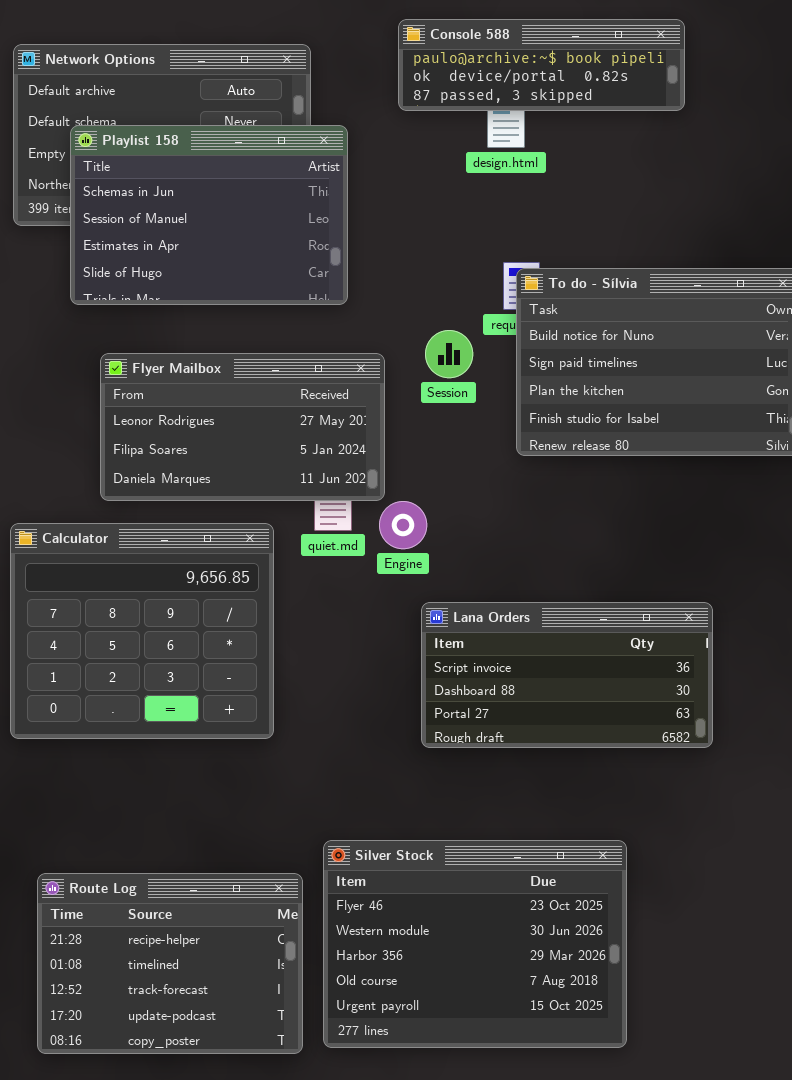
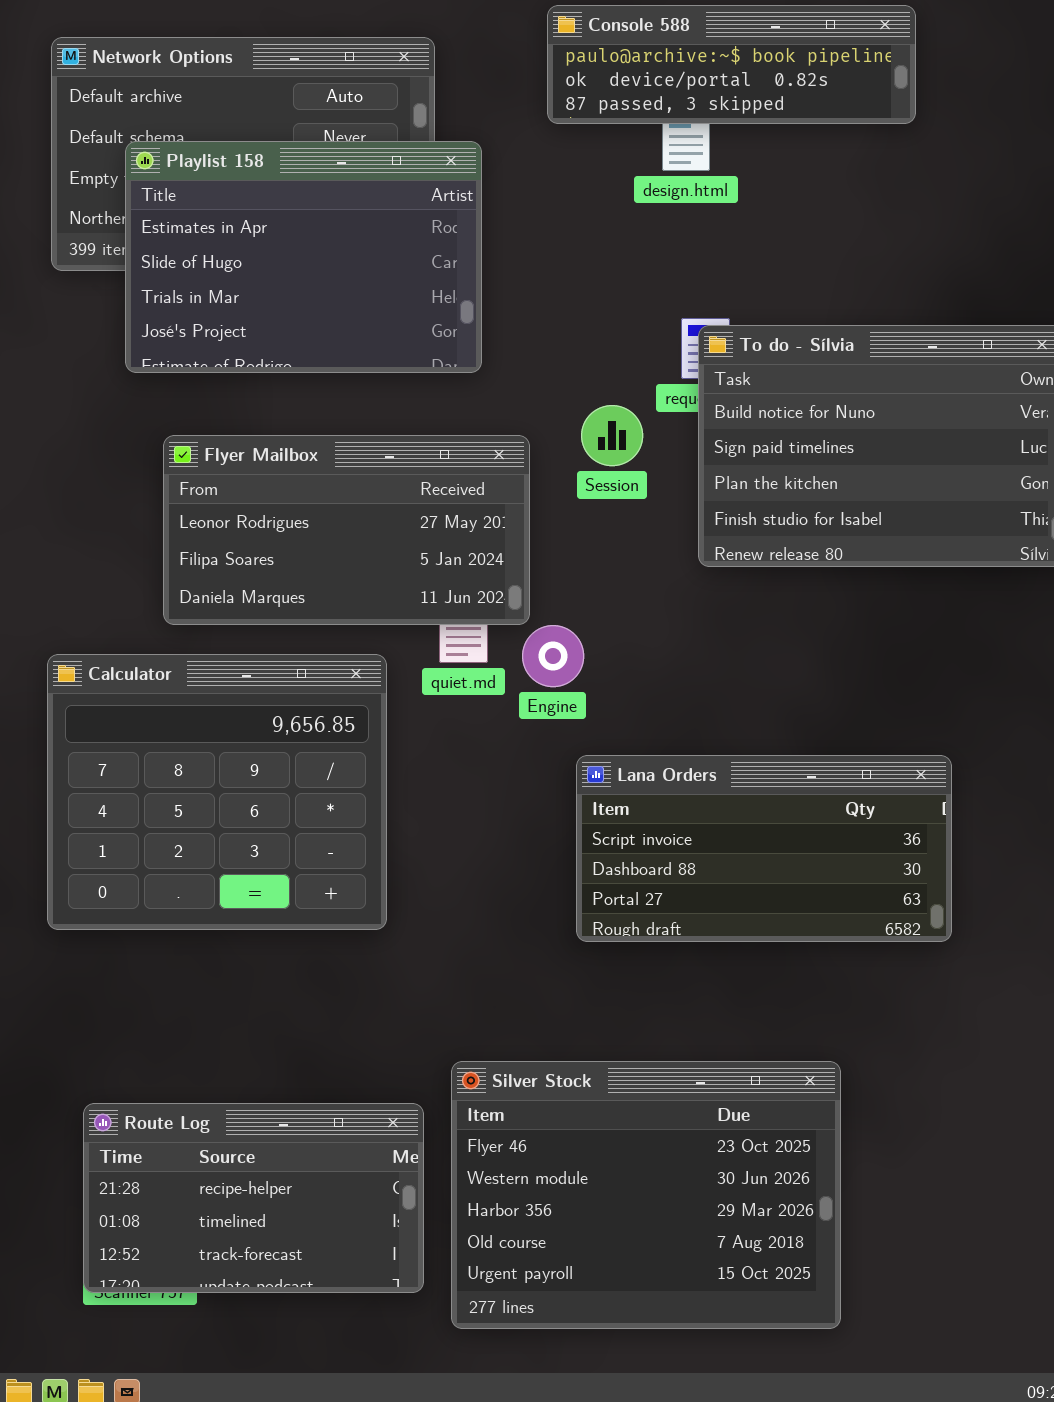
Playlist 158: [70,125,348,305] -> [125,141,482,373], scrolled down 2 rows
Route Log: [37,873,303,1054] -> [83,1103,424,1293], resized

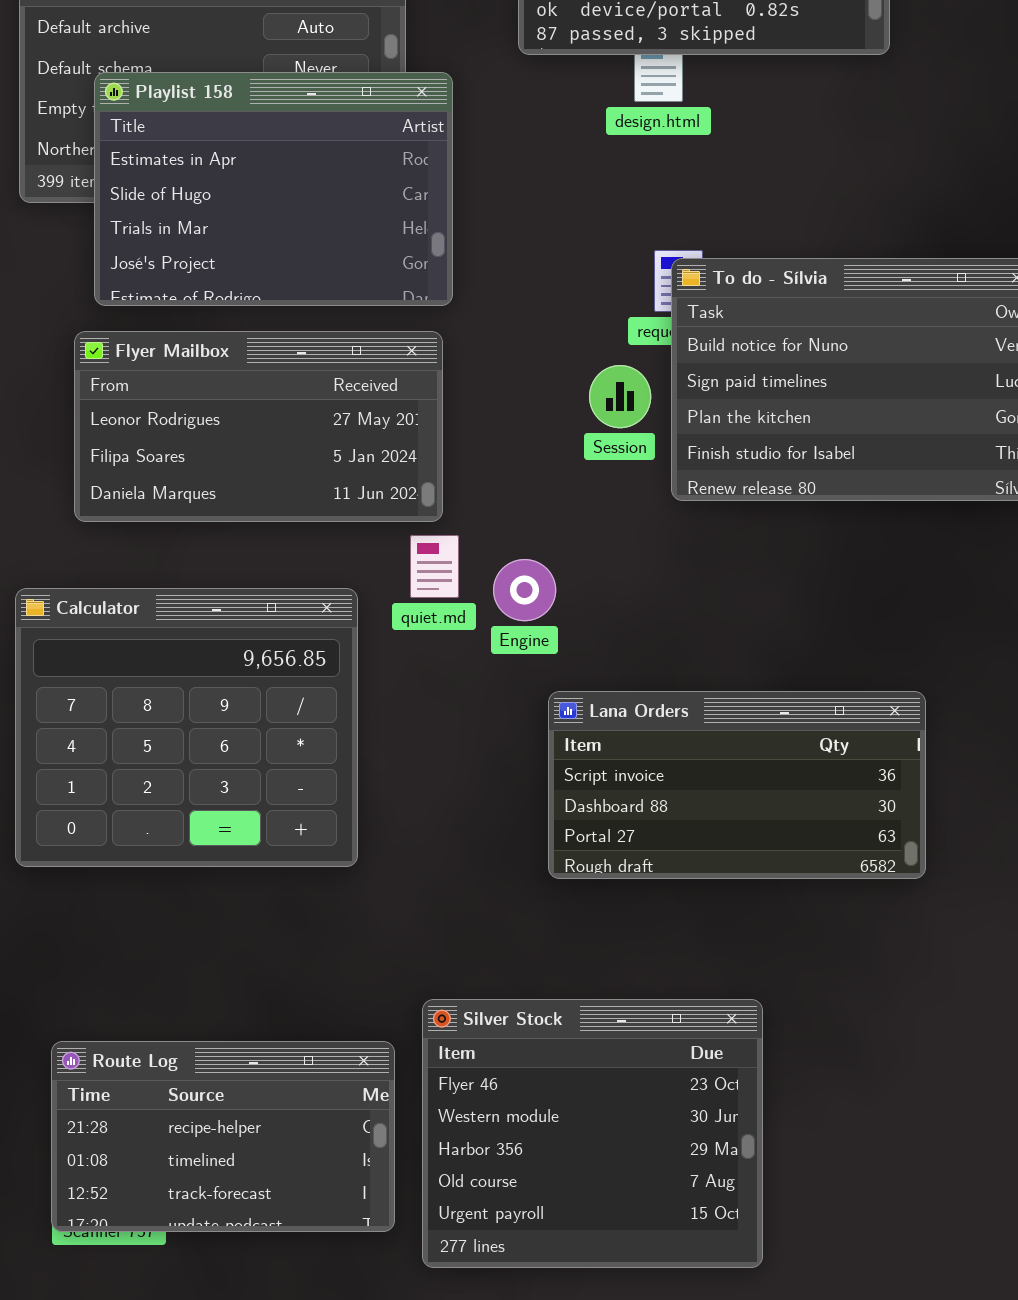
Session: [581,405,643,466] -> [589,365,651,428], moved
Flyer Mailbox: [163,435,530,625] -> [74,331,443,522], moved
Silver Stock: [451,1061,841,1329] -> [422,999,763,1268], resized

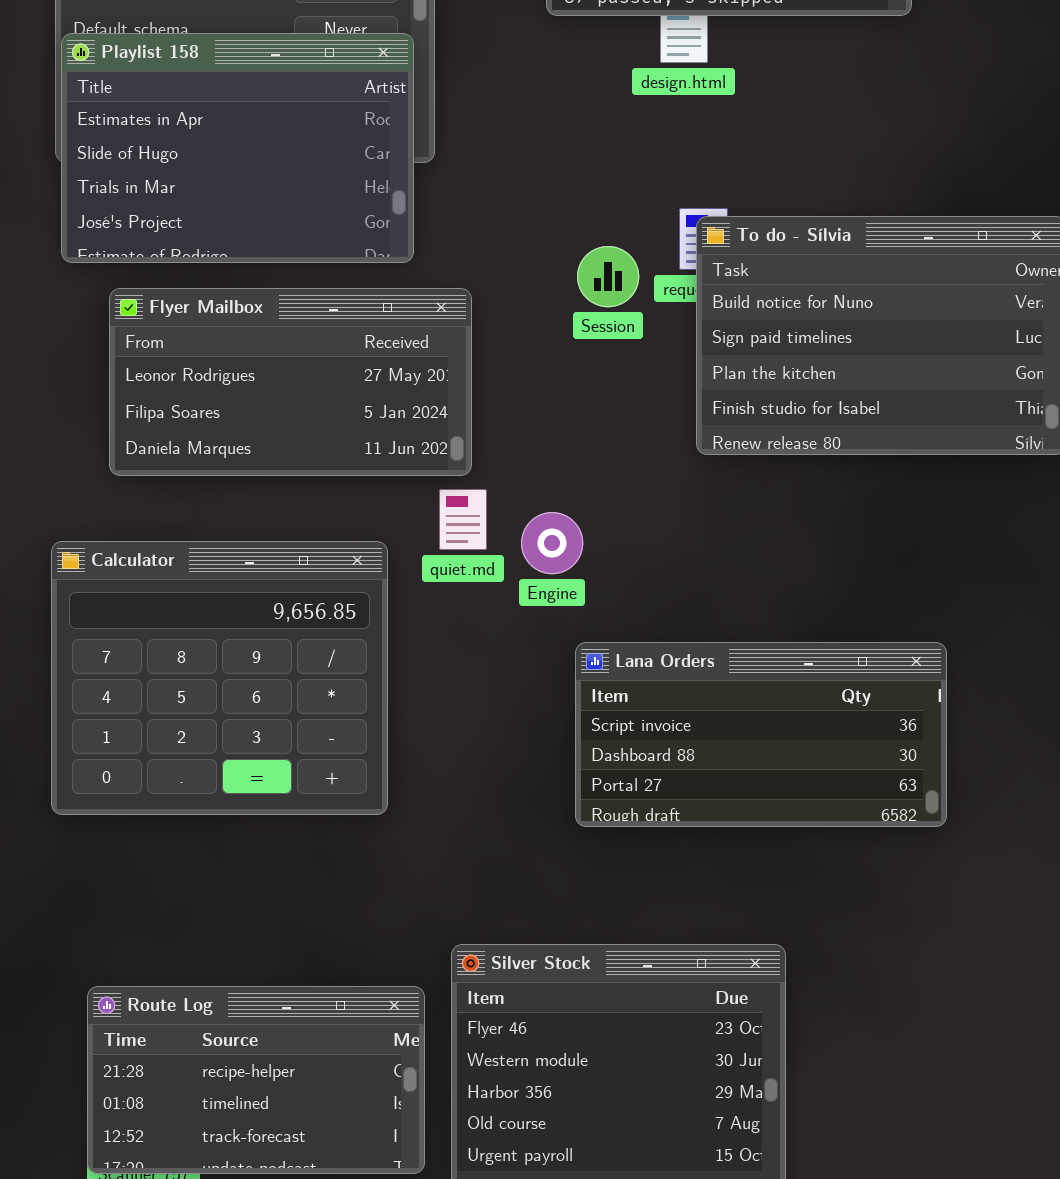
Playlist 158: [94,72,453,306] -> [61,33,414,263], moved
Session: [589,365,651,428] -> [577,246,639,307], moved

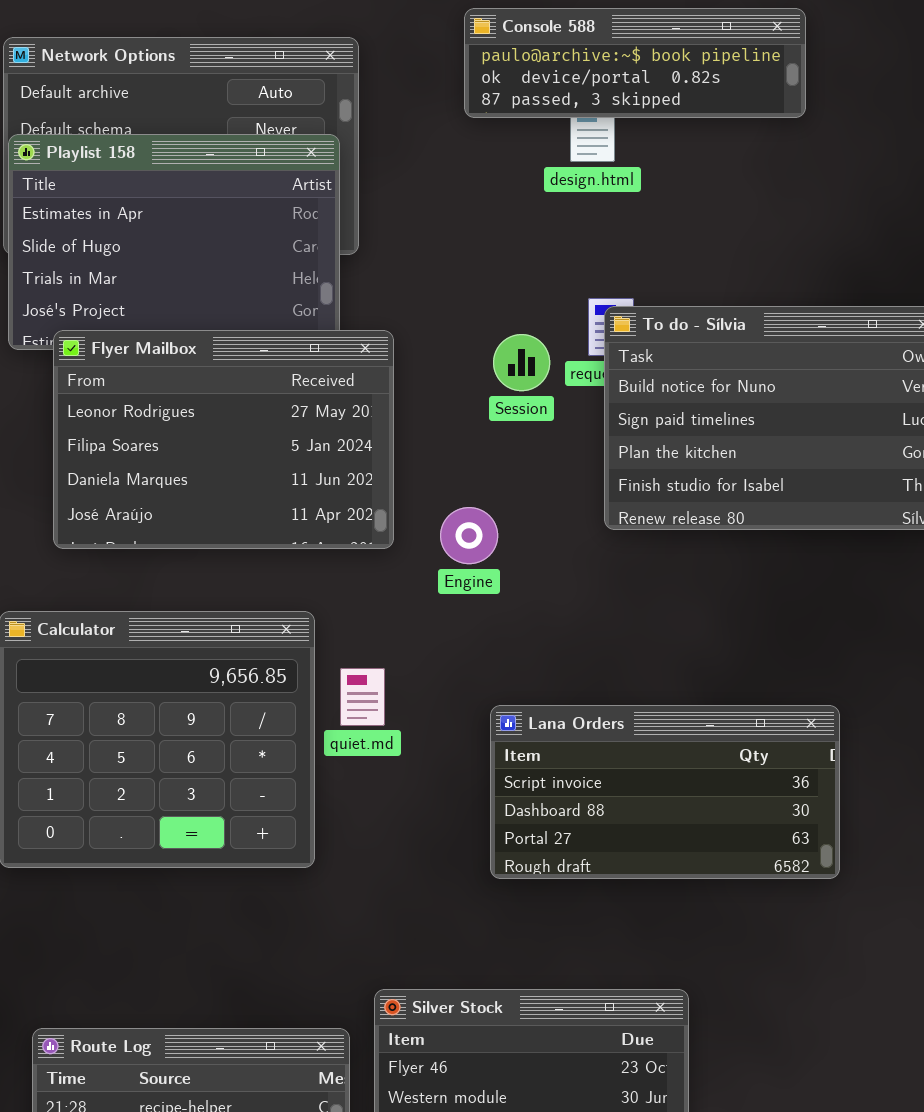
Flyer Mailbox: [109,288,472,476] -> [53,330,394,549], resized
quiet.md: [439,489,487,550] -> [340,668,385,726], moved
Engine: [521,512,583,574] -> [440,507,498,564], moved

